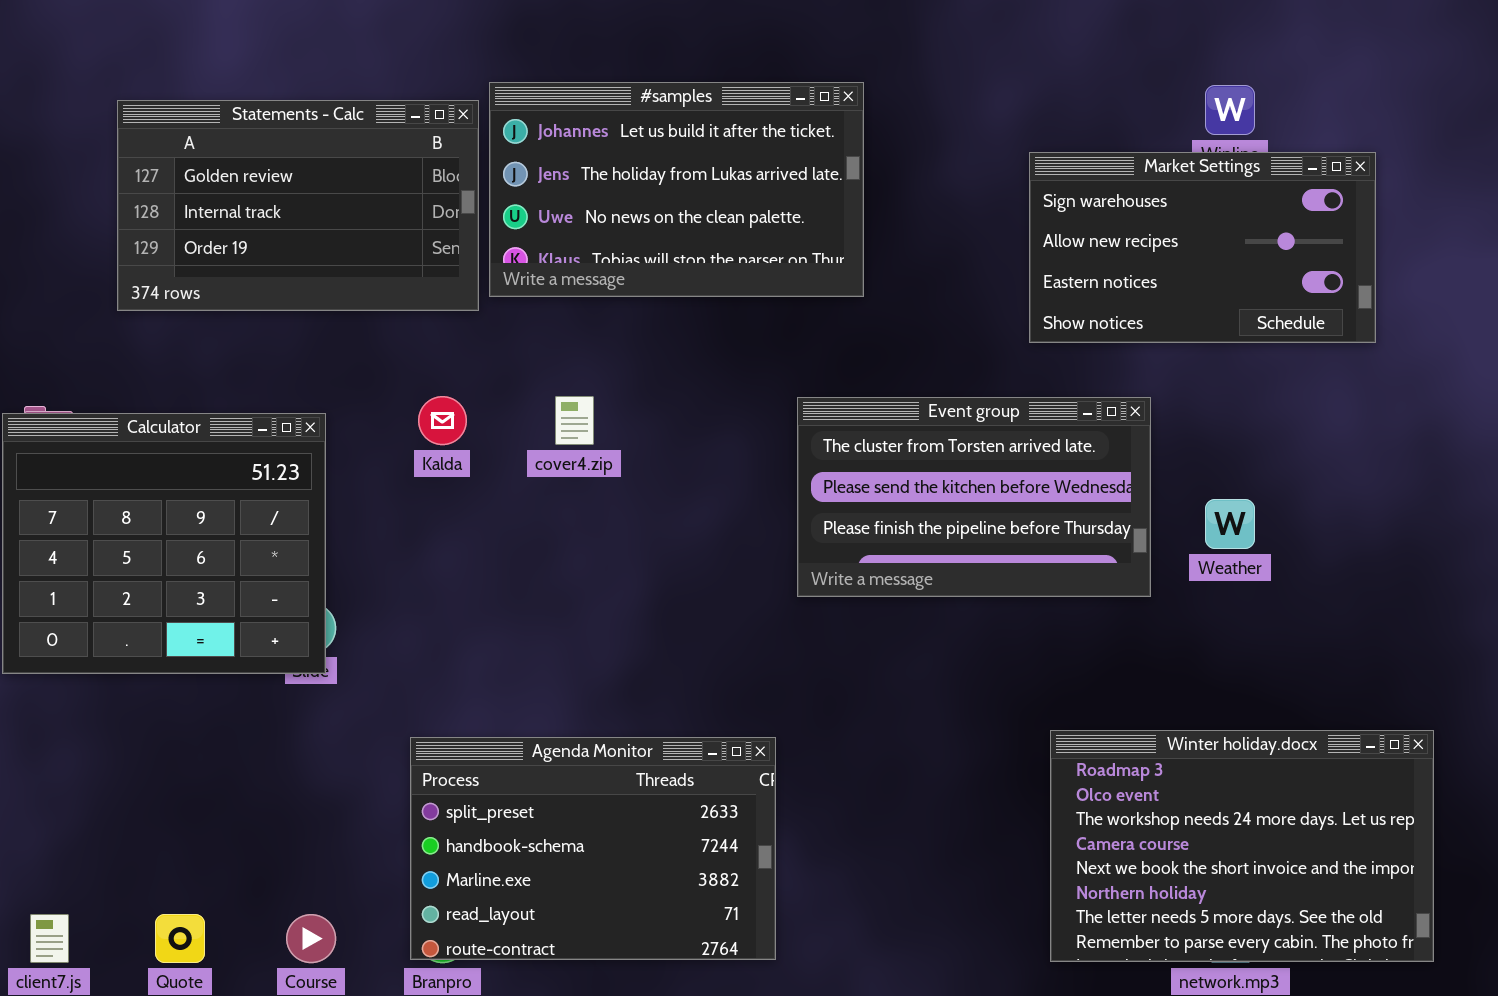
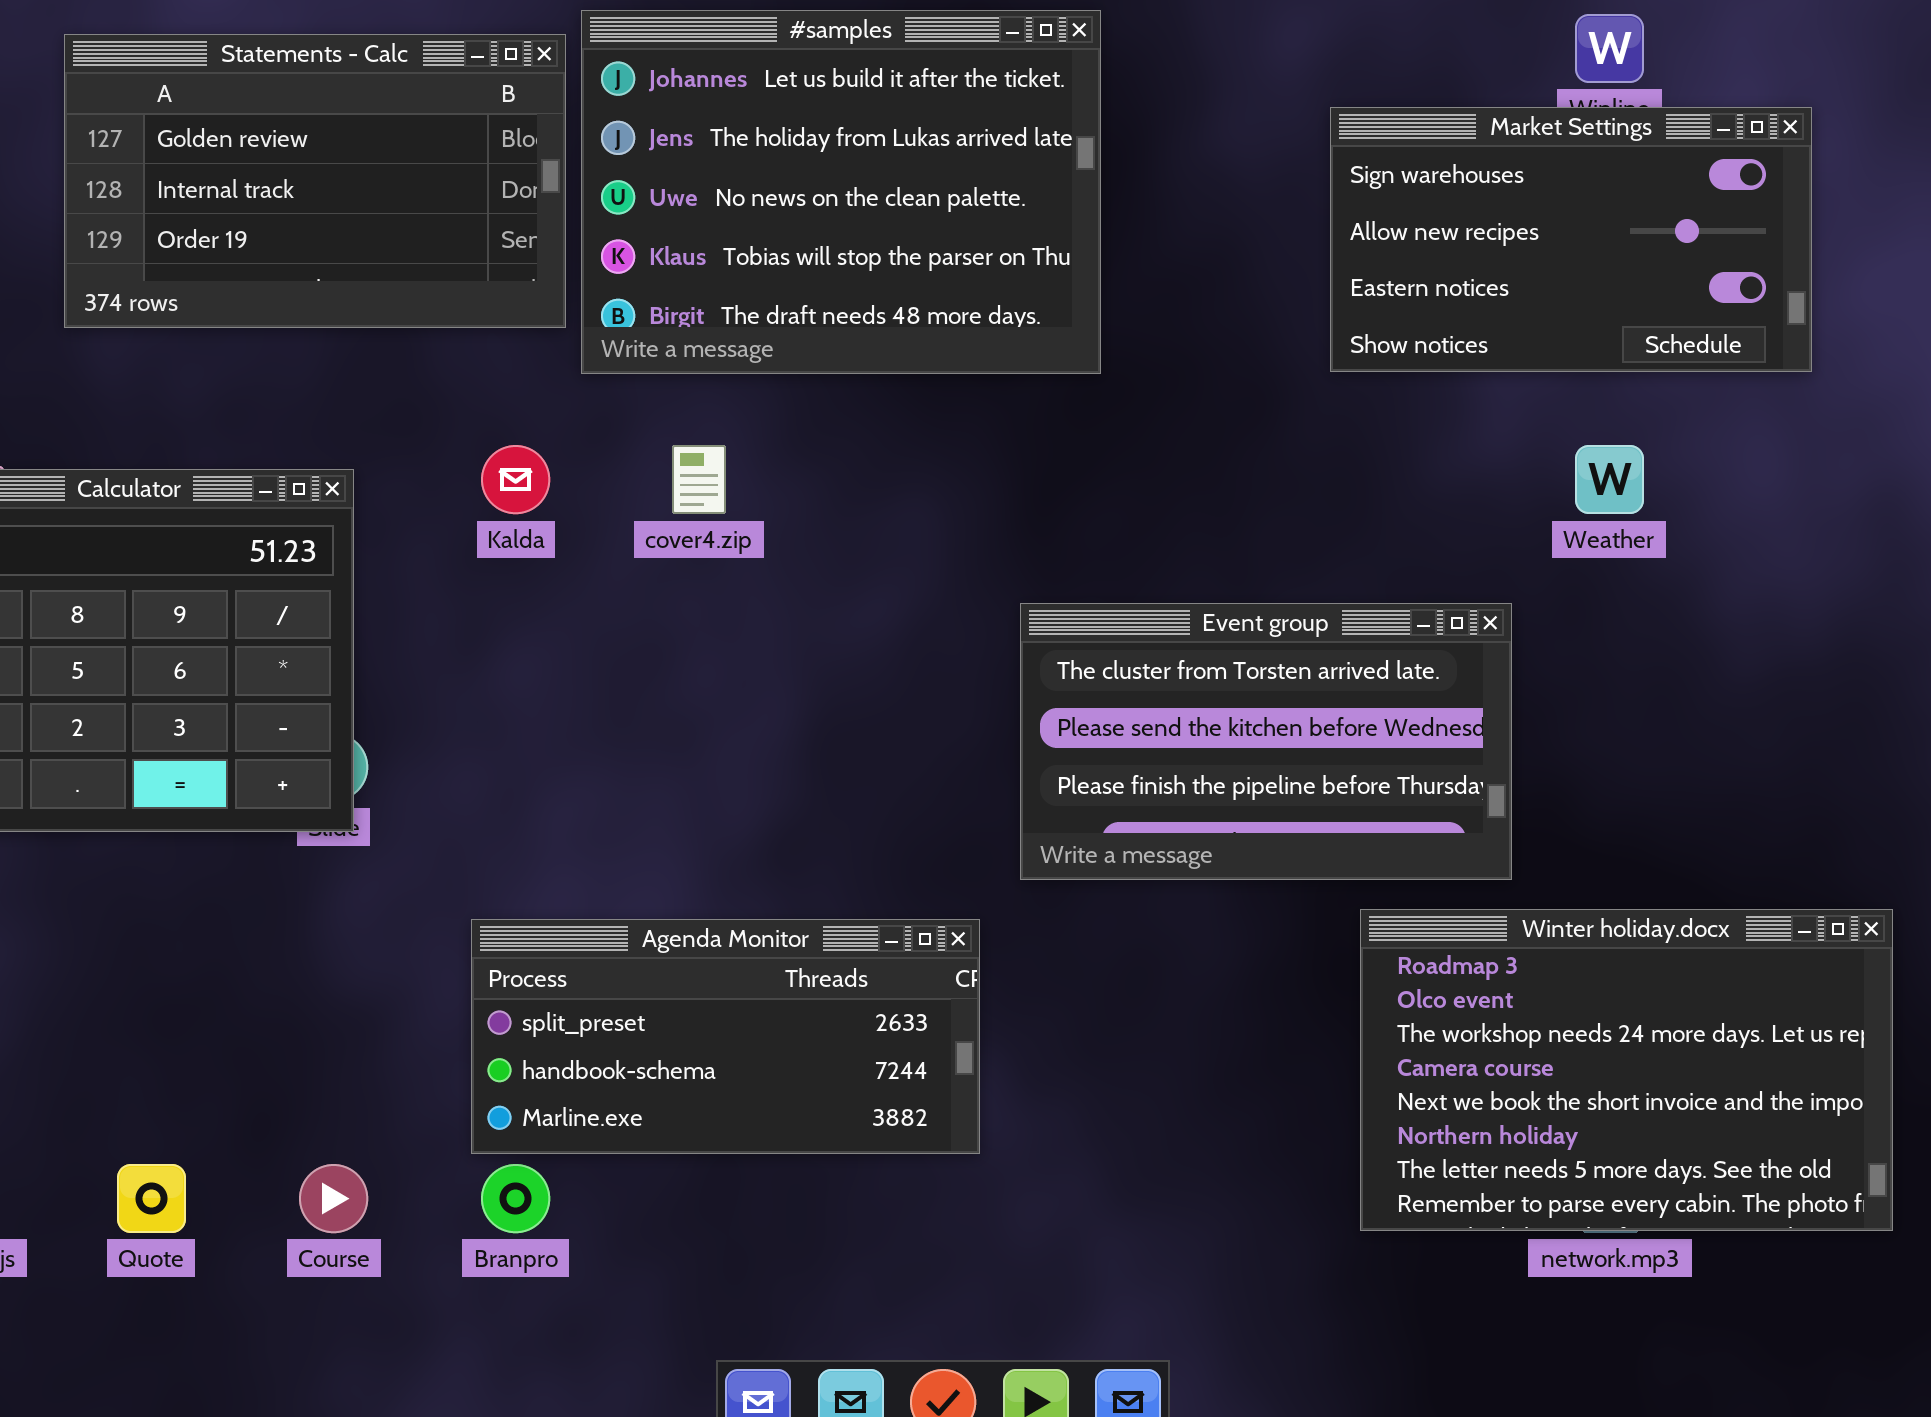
#samples: [489,82,864,297] -> [581,10,1101,374], resized
Event group: [797,397,1151,597] -> [1020,603,1512,880], moved
Weather: [1205,499,1255,549] -> [1575,445,1644,514], moved
Agenda Monitor: [410,737,776,960] -> [471,919,980,1154], resized

